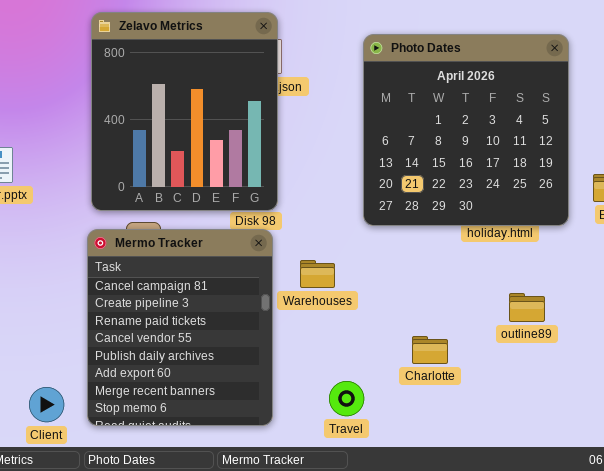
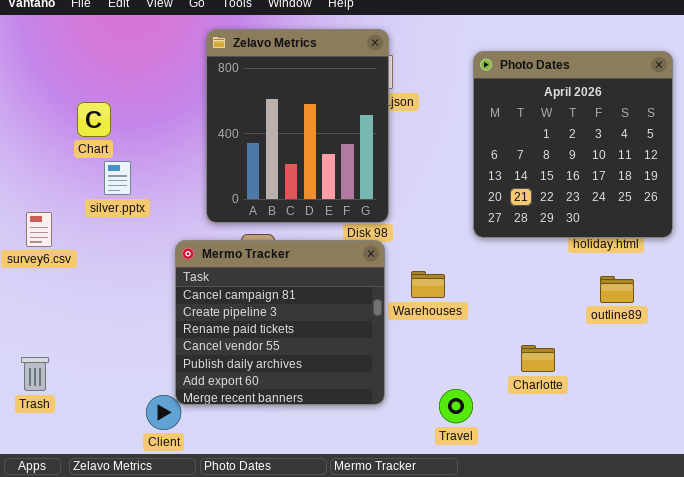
Mermo Tracker: [87,229,273,426] -> [175,240,385,405], resized
outline89: [509,293,545,322] -> [600,276,634,303], moved

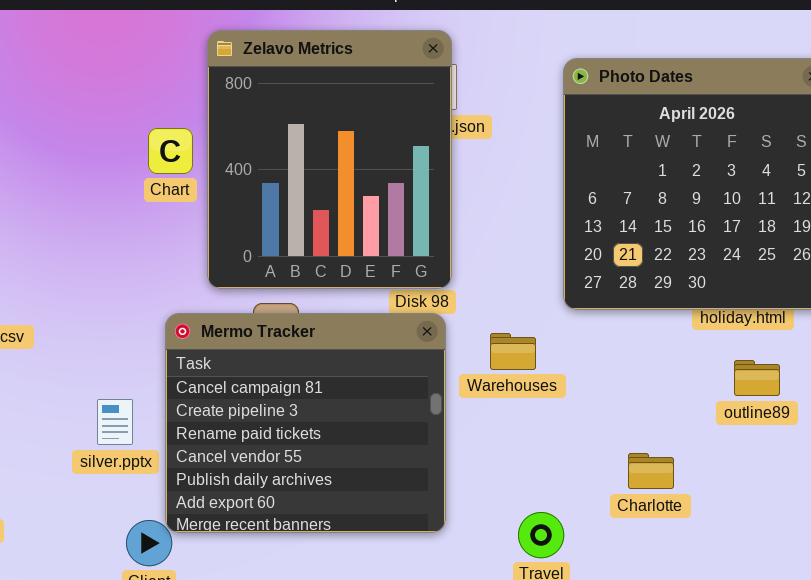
Chart: [77,102,111,137] -> [148,128,193,174], moved
silver.pptx: [104,161,131,195] -> [97,399,133,445], moved
Warehouses: [411,271,445,298] -> [490,333,536,370], moved

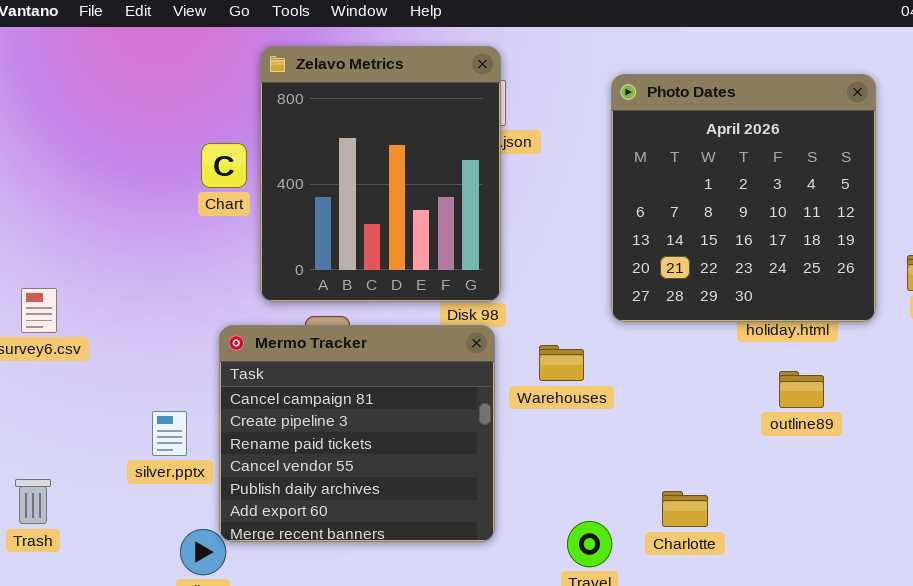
Charlotte: [628,453,674,489] -> [662,491,708,527], moved

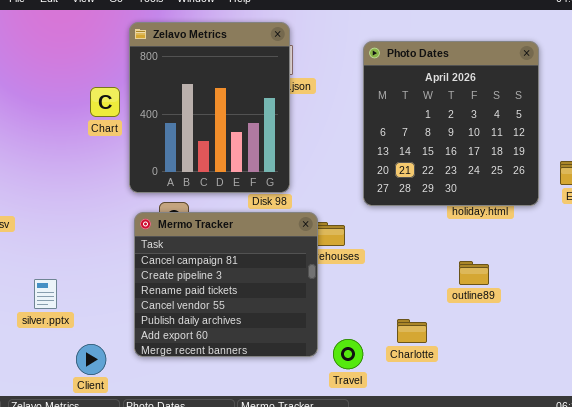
Mermo Tracker: [219,325,495,542] -> [134,212,318,357], moved
outline89: [779,371,824,408] -> [459,261,489,285], moved
silver.pptx: [152,411,187,456] -> [34,279,57,309], moved

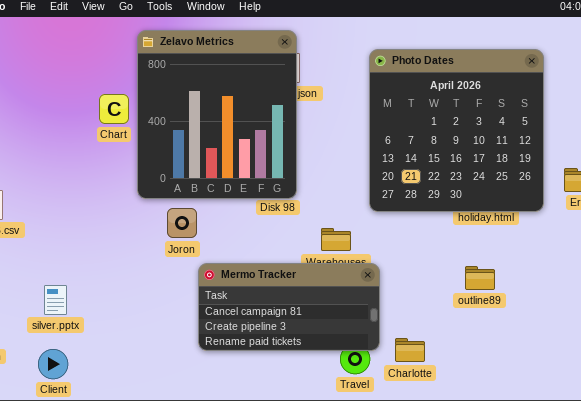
Mermo Tracker: [134,212,318,357] -> [198,263,380,351], moved, resized
Charlotte: [397,319,427,343] -> [395,338,425,362], moved
Client: [76,344,106,375] -> [38,349,68,379], moved

